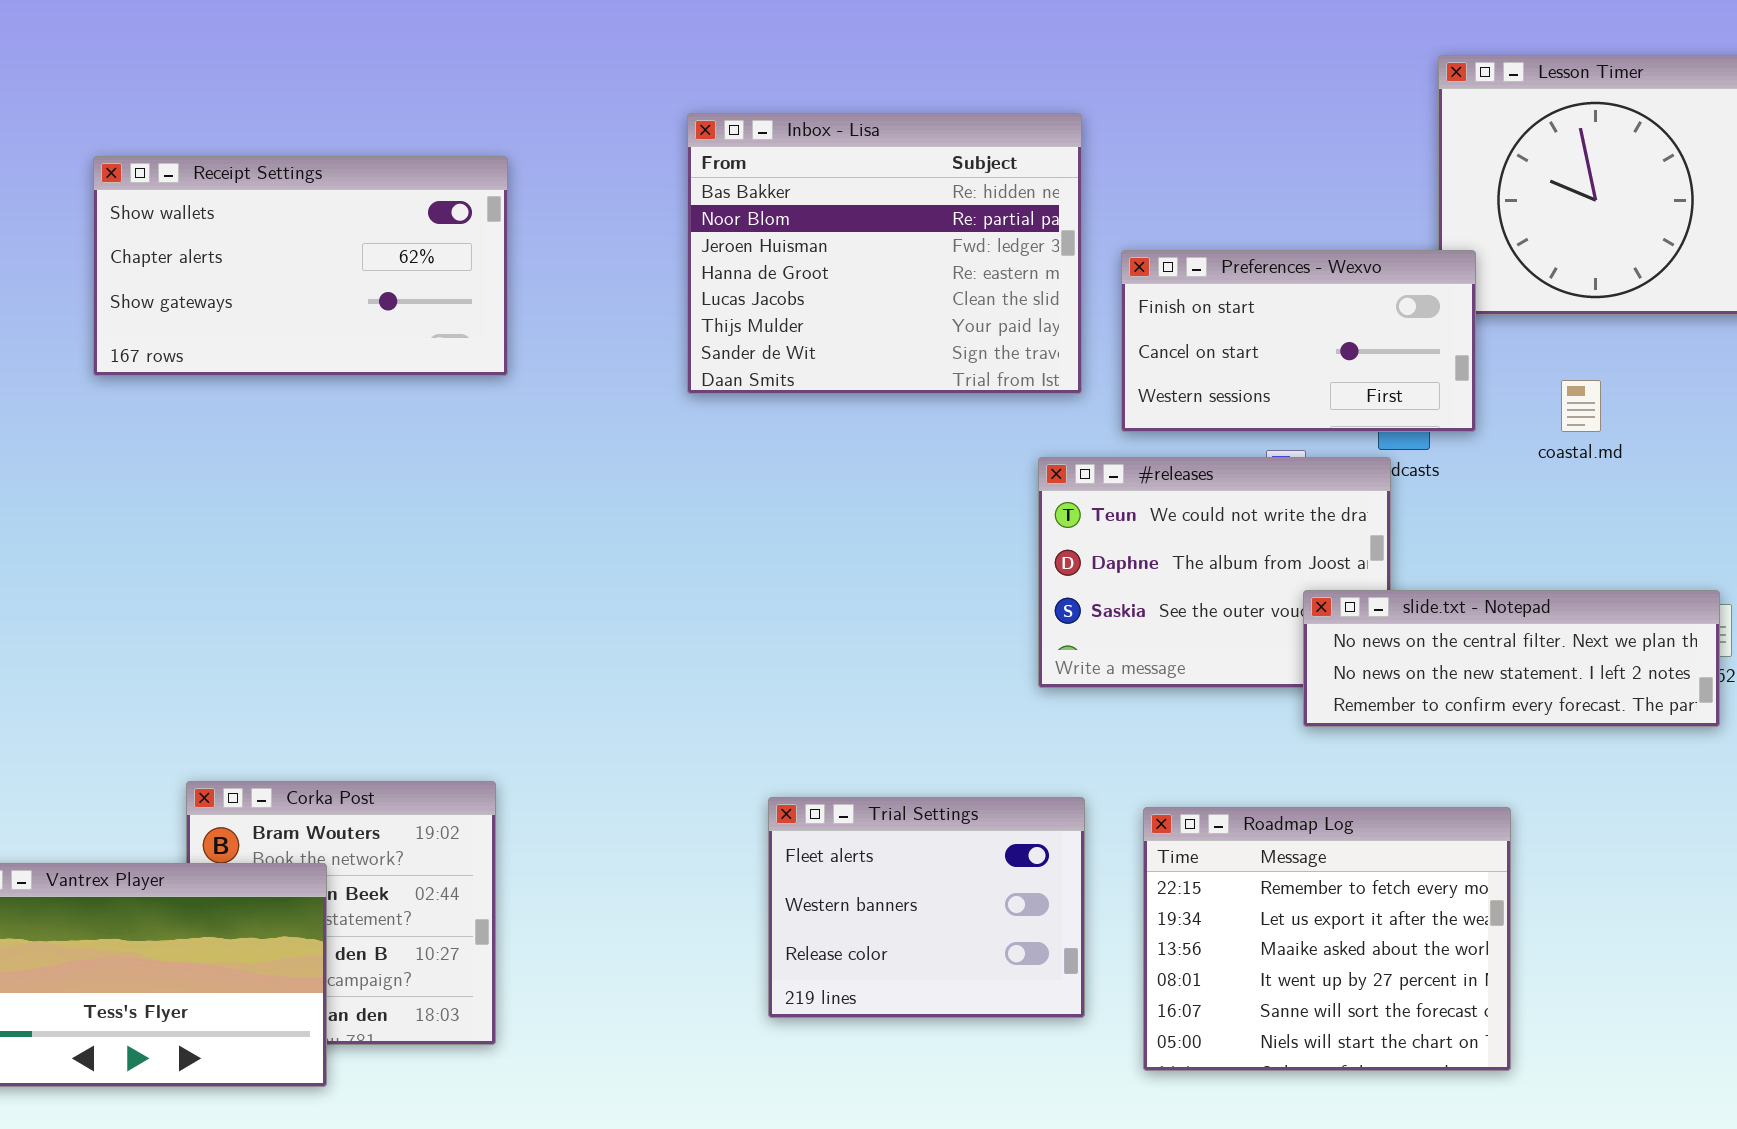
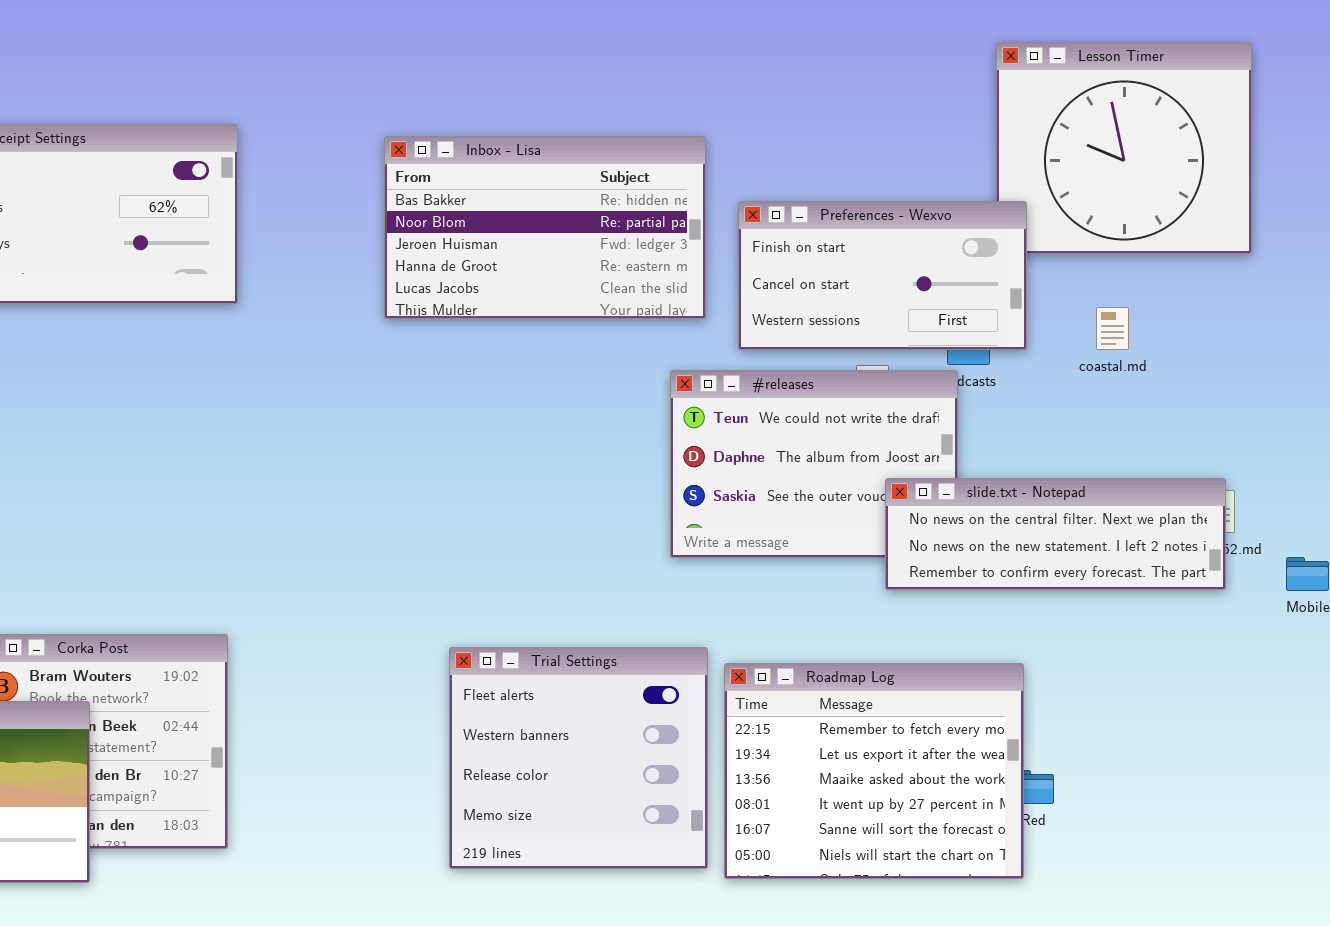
Inbox - Lisa: [687,113,1082,394] -> [384,136,706,319], resized
Trial Settings: [768,797,1085,1018] -> [449,647,708,869], resized
Roadmap Log: [1143,807,1511,1071] -> [724,663,1024,879], moved

